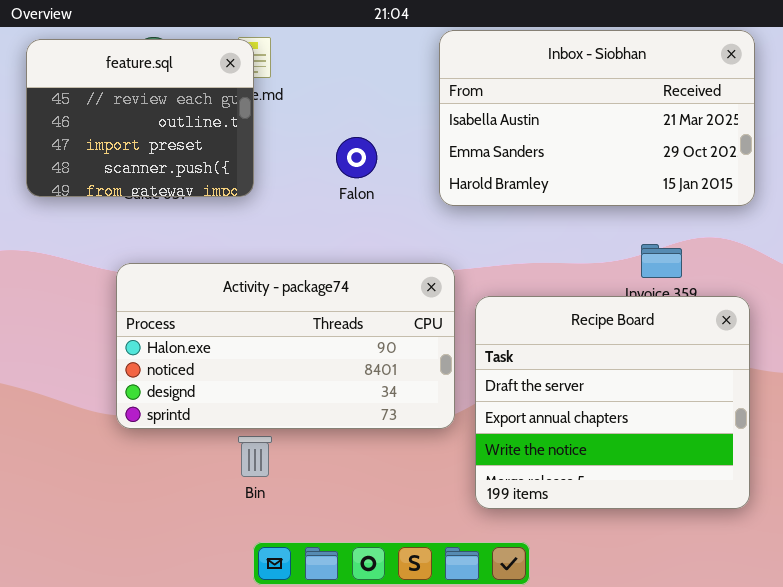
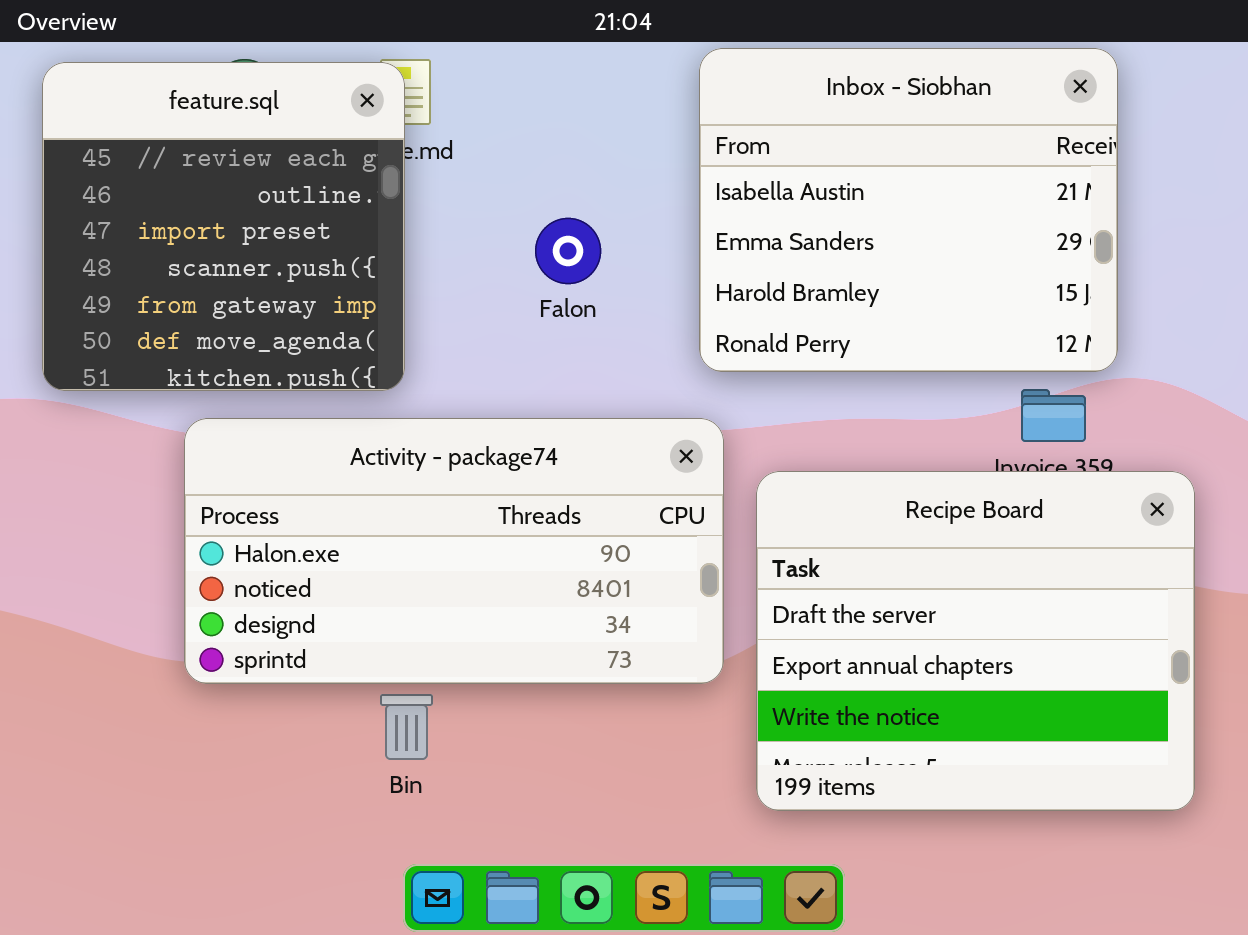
Inbox - Siobhan: [439,30,755,206] -> [699,48,1118,372], resized
feature.sql: [26,39,254,197] -> [42,62,405,391], resized

